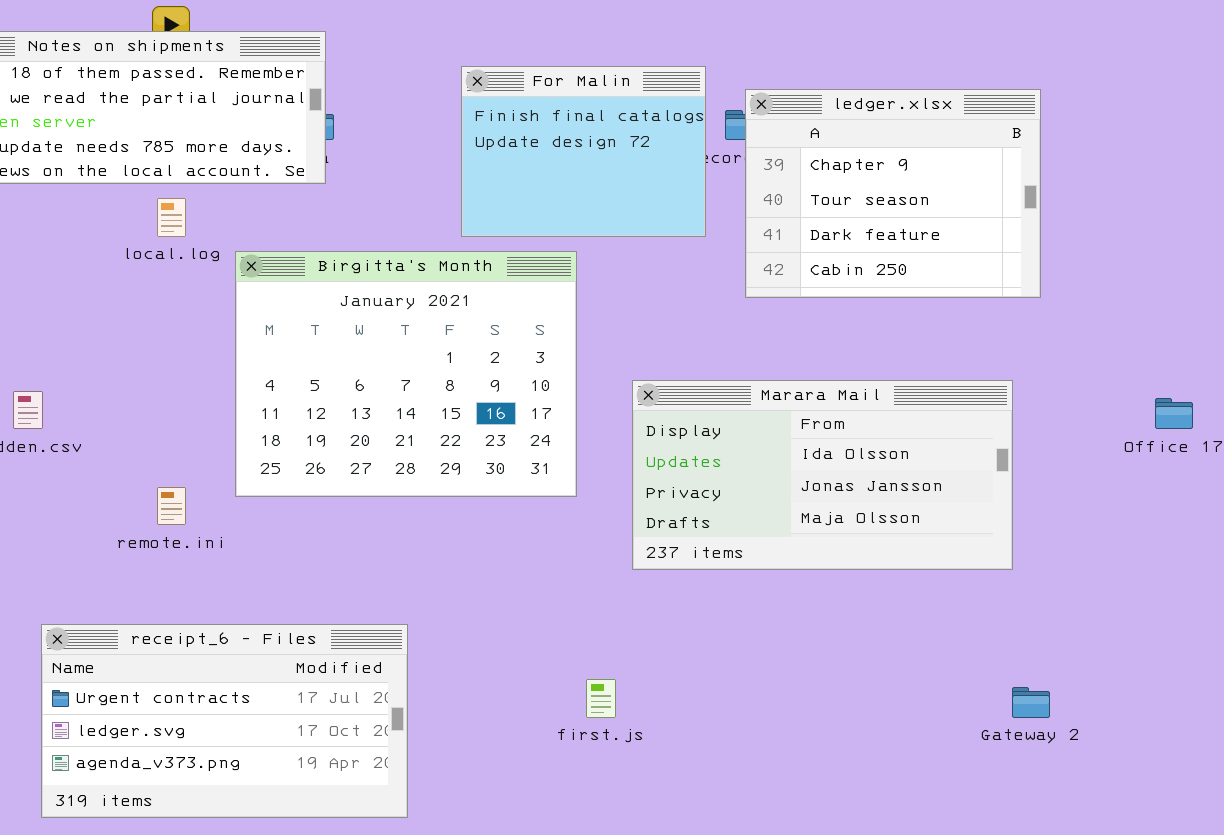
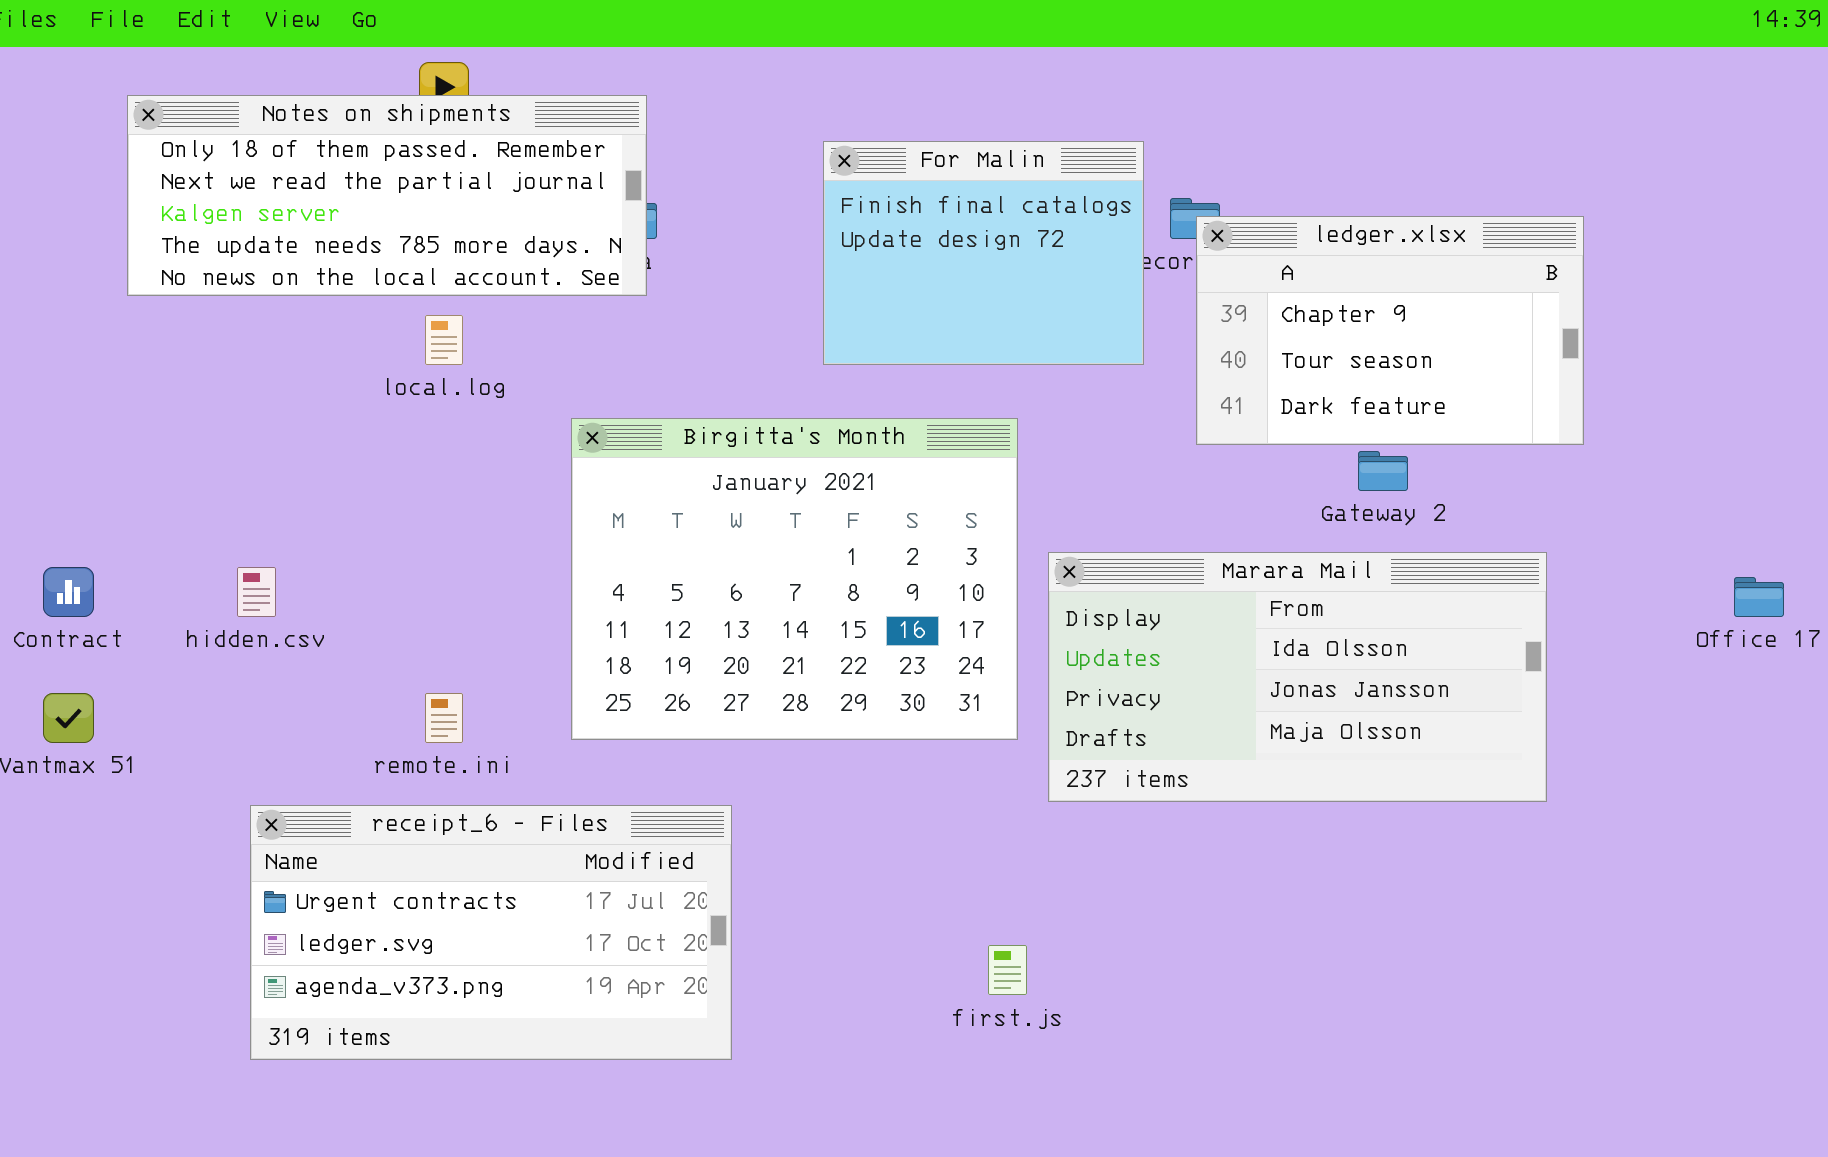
ledger.xlsx: [745,89,1041,298] -> [1196,216,1584,445], resized
Birgitta's Month: [235,251,577,497] -> [571,418,1018,740], moved
receipt_6 - Files: [41,624,408,818] -> [250,805,732,1060], moved
Gateway 2: [1012,687,1050,718] -> [1358,451,1408,491], moved

